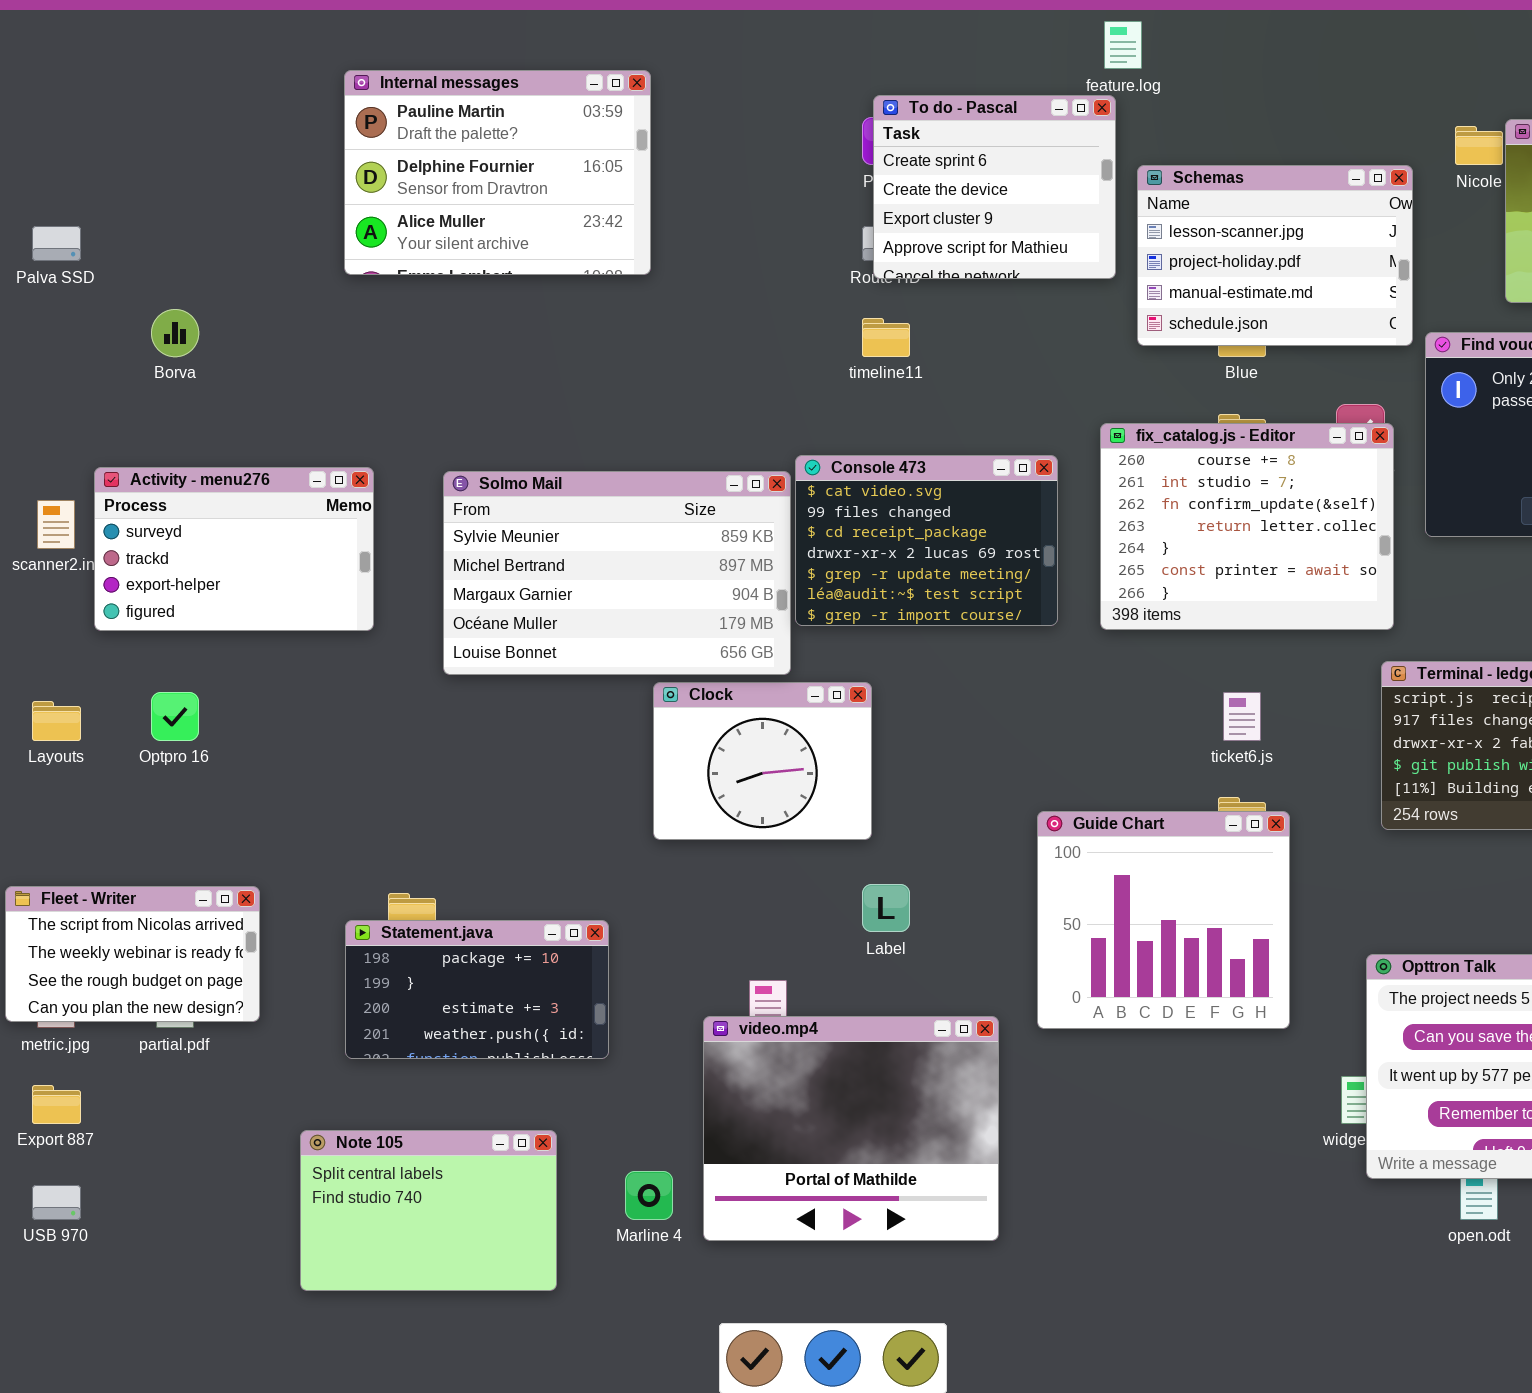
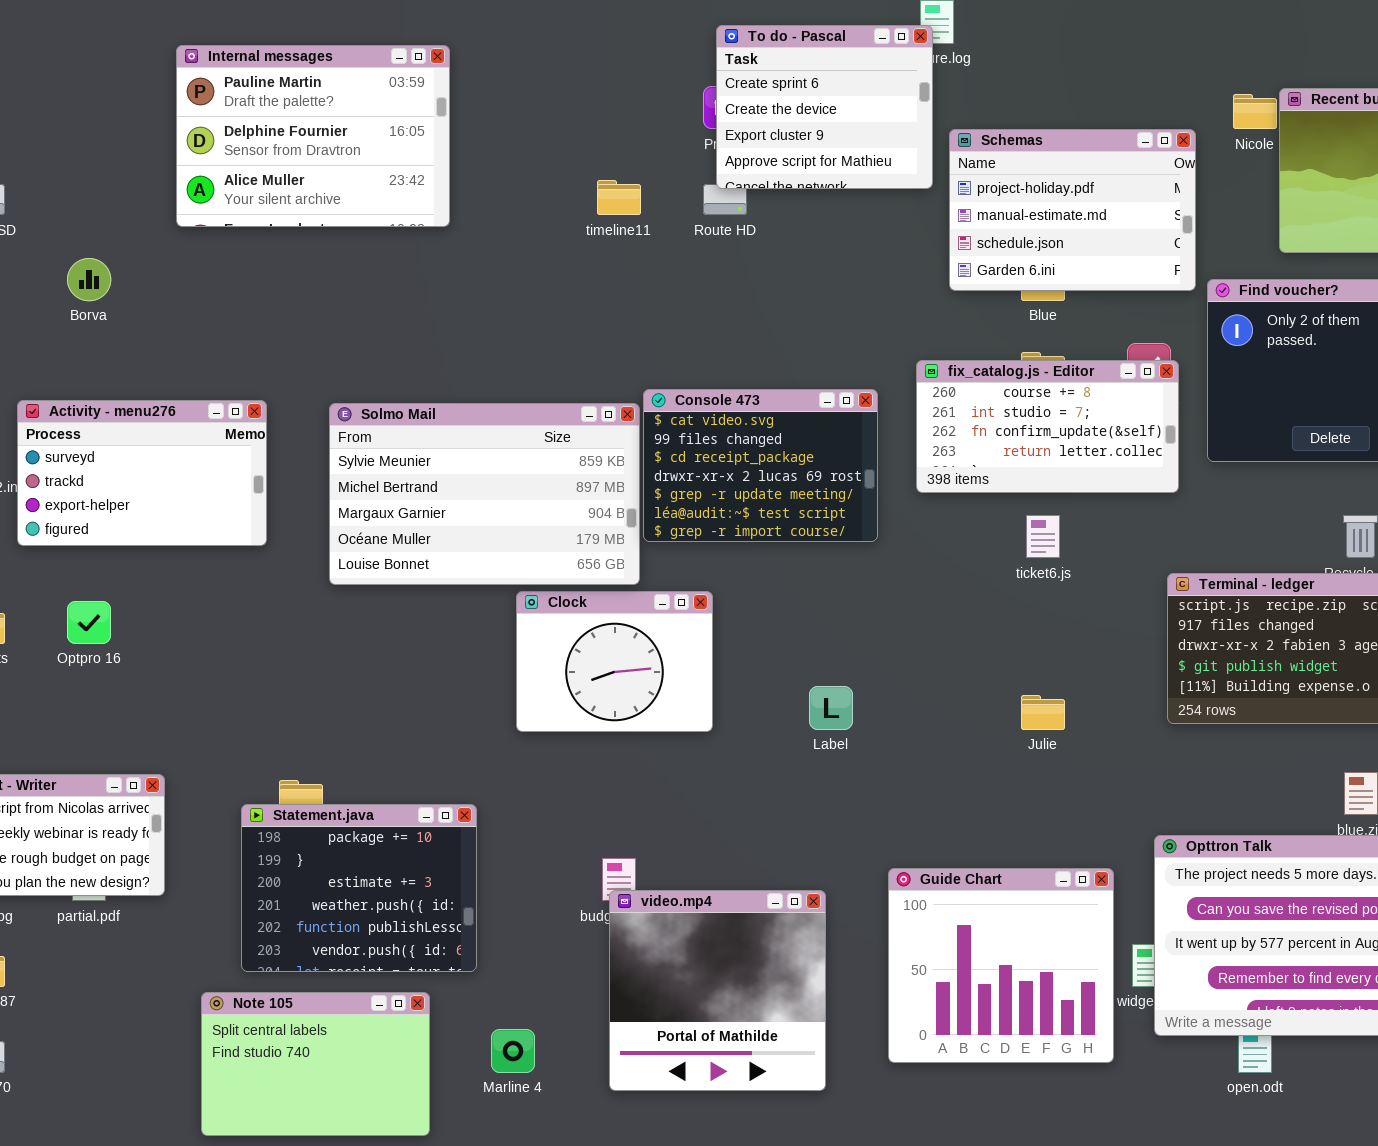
Internal messages: [344,70,651,275] -> [176,45,450,227], moved
To do - Pascal: [873,95,1116,279] -> [716,25,933,189], moved
Schemas: [1137,165,1413,346] -> [949,129,1196,291], scrolled down 1 row
timeline11: [862,318,910,357] -> [597,180,641,215], moved
fix_catalog.js - Editor: [1100,423,1394,630] -> [916,360,1179,493], resized
ticket6.js: [1223,692,1261,741] -> [1026,515,1060,558], moved
Guide Chart: [1037,811,1290,1029] -> [888,868,1114,1063], moved
Label: [862,884,910,932] -> [809,686,853,730], moved
Statement.java: [345,920,609,1059] -> [241,804,477,972], resized
video.mp4: [703,1016,999,1241] -> [609,890,826,1091], resized

